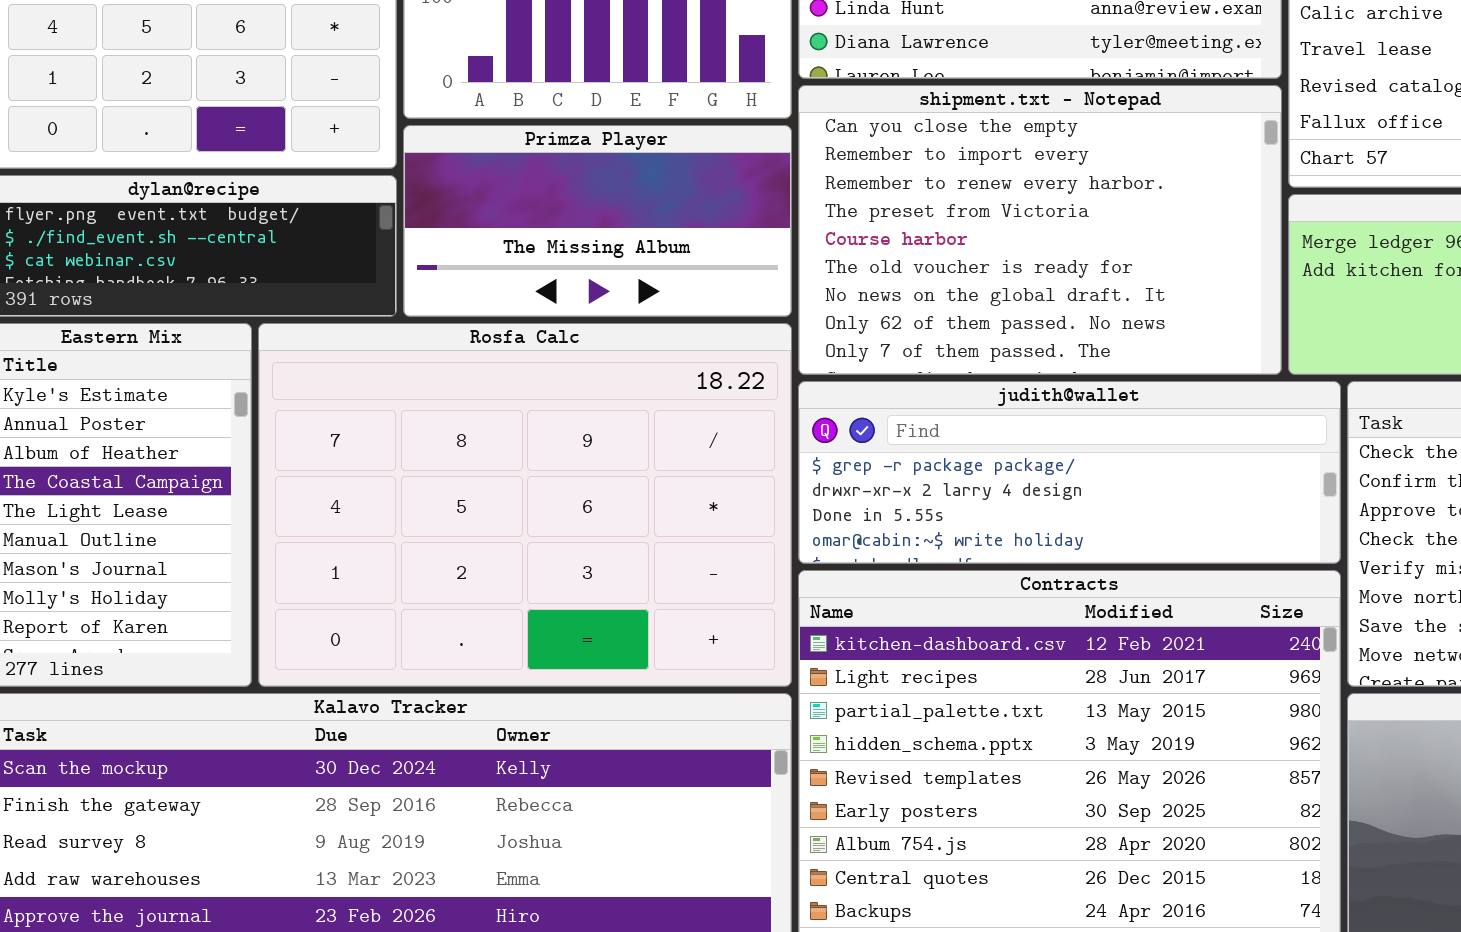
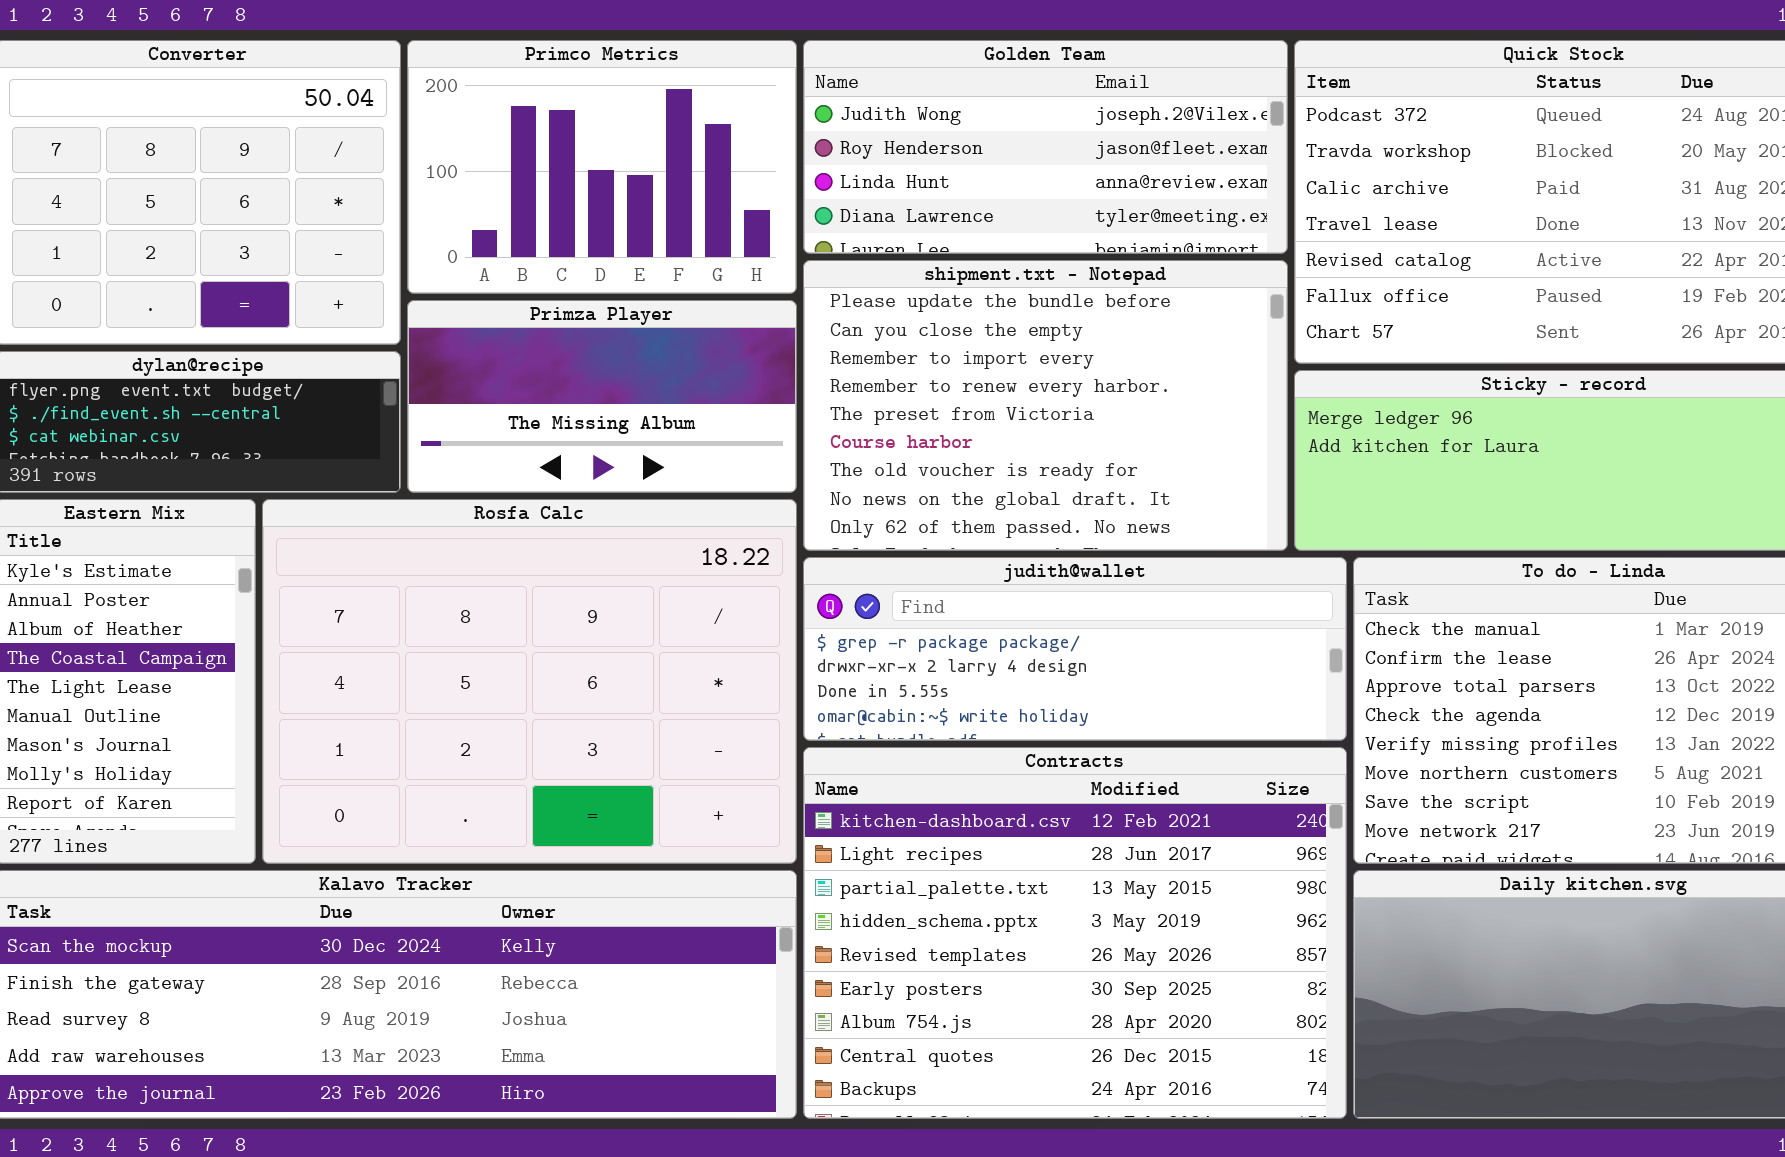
shipment.txt - Notepad: [798,85,1282,375] -> [803,260,1288,551], scrolled up 1 row

